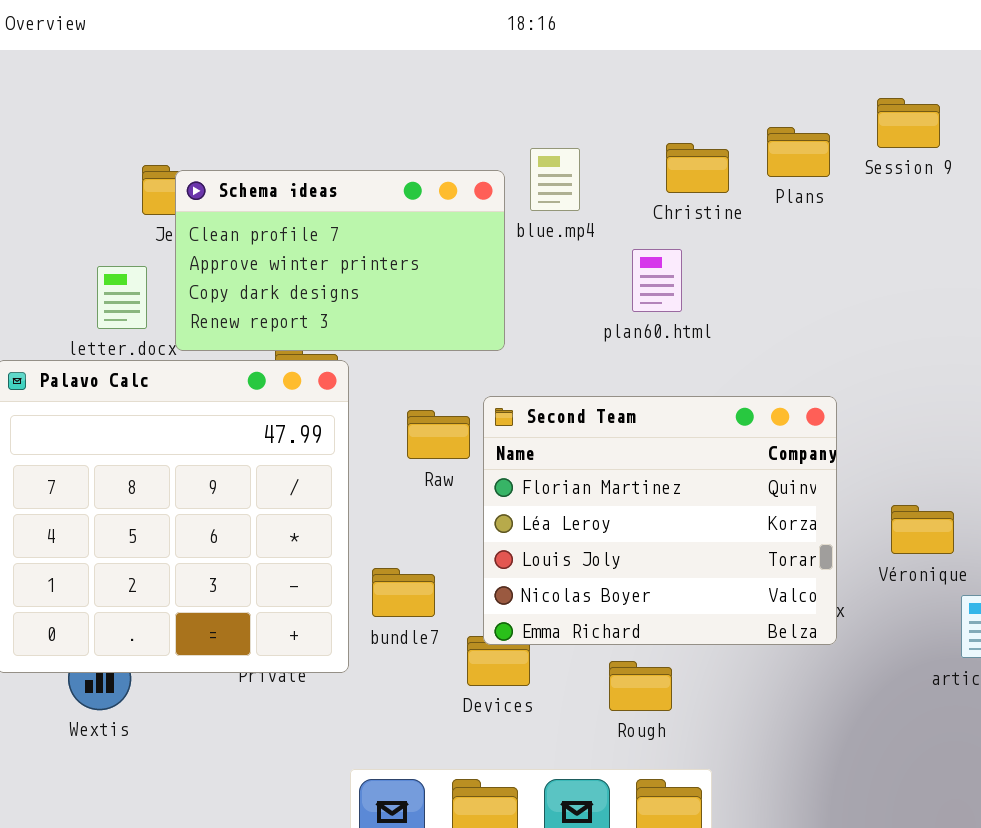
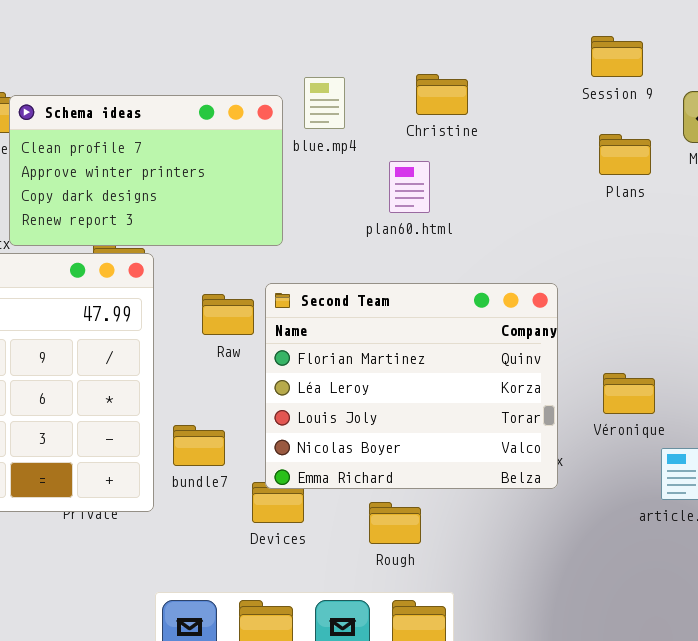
Plans: [767,127,830,177] -> [599,134,651,175], moved

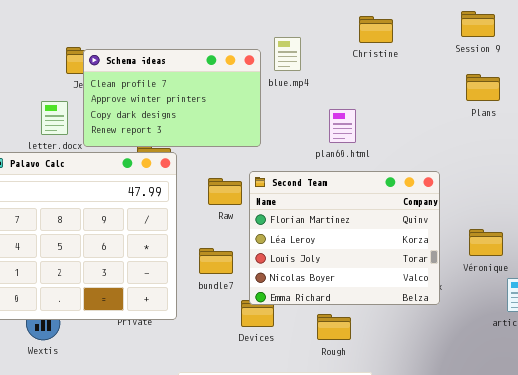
Christine: [416,74,468,115] -> [359,16,393,43], moved
plan60.html: [389,161,430,213] -> [329,109,356,143], moved
bundle7: [173,425,225,466] -> [199,248,233,274], moved

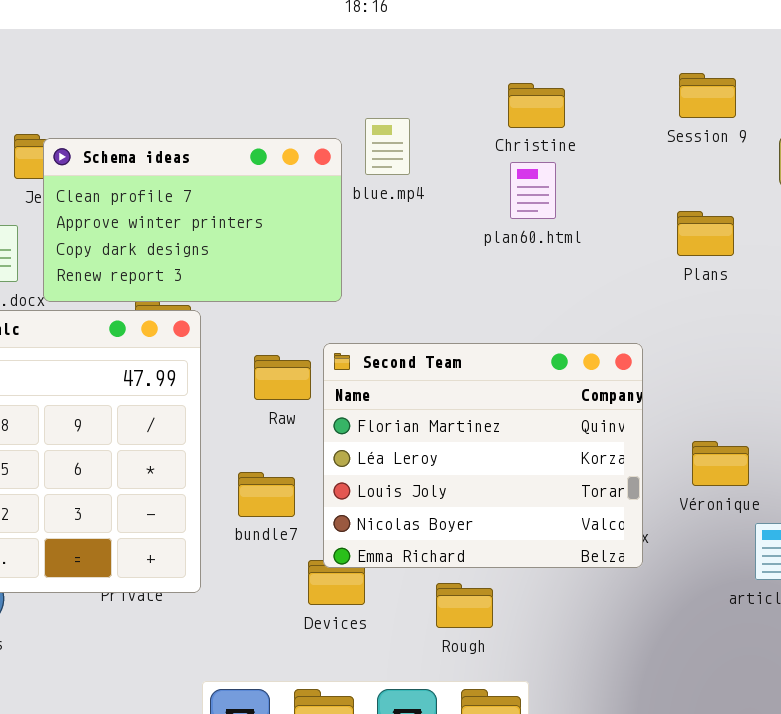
Plans: [466,74,500,101] -> [677,211,734,256], moved
plan60.html: [329,109,356,143] -> [510,162,556,219], moved

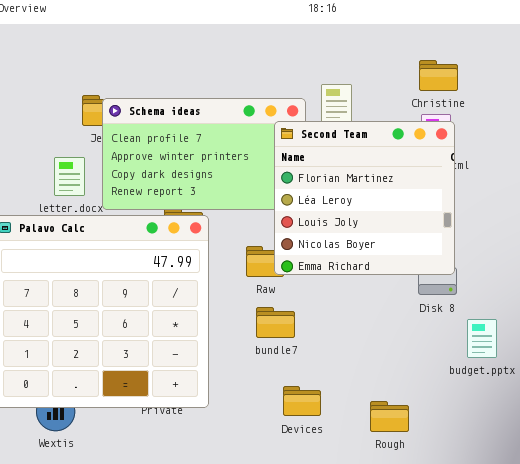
Second Team: [323,343,643,568] -> [274,121,455,275], moved, resized
bundle7: [238,472,295,517] -> [256,307,295,338], moved

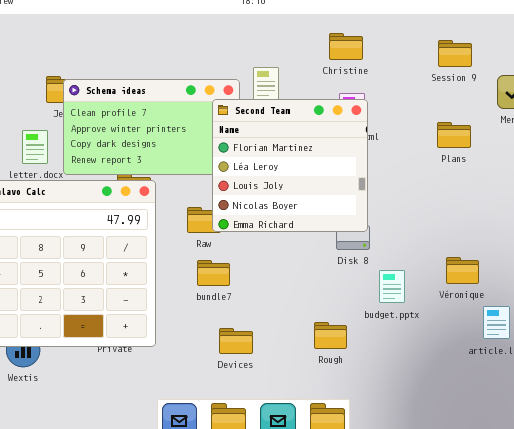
Christine: [419,60,458,91] -> [329,33,363,60], moved
Rough: [370,401,409,432] -> [314,322,347,349], moved

